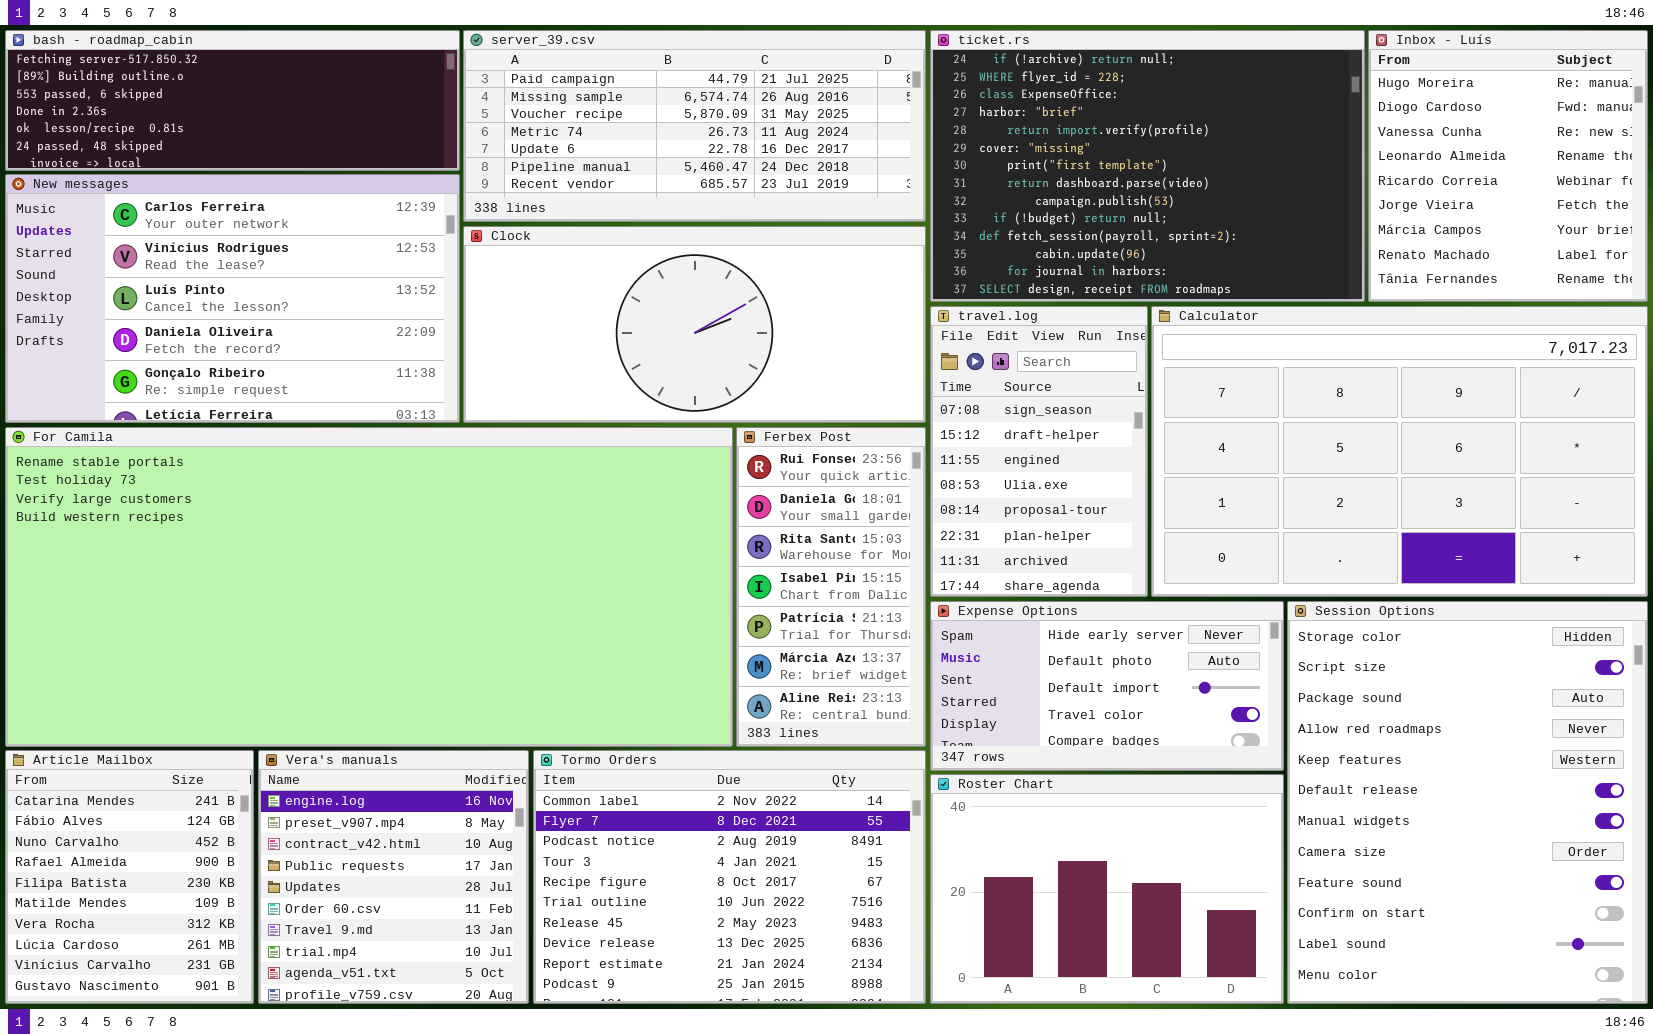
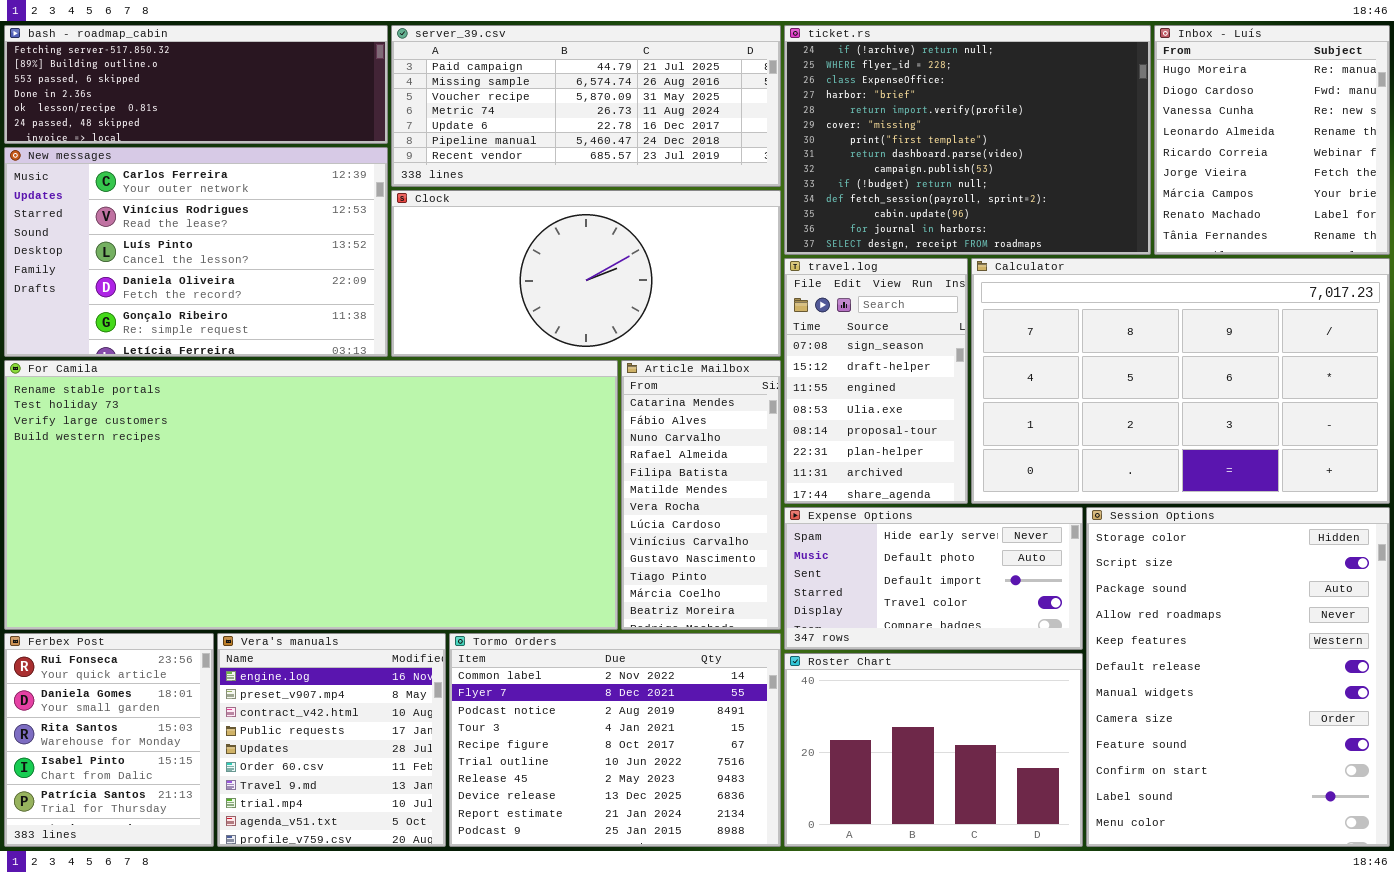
Ferbex Post: [736,427,926,747] -> [4,633,214,847], moved, resized
Article Mailbox: [5,750,254,1004] -> [621,360,781,630], moved, resized

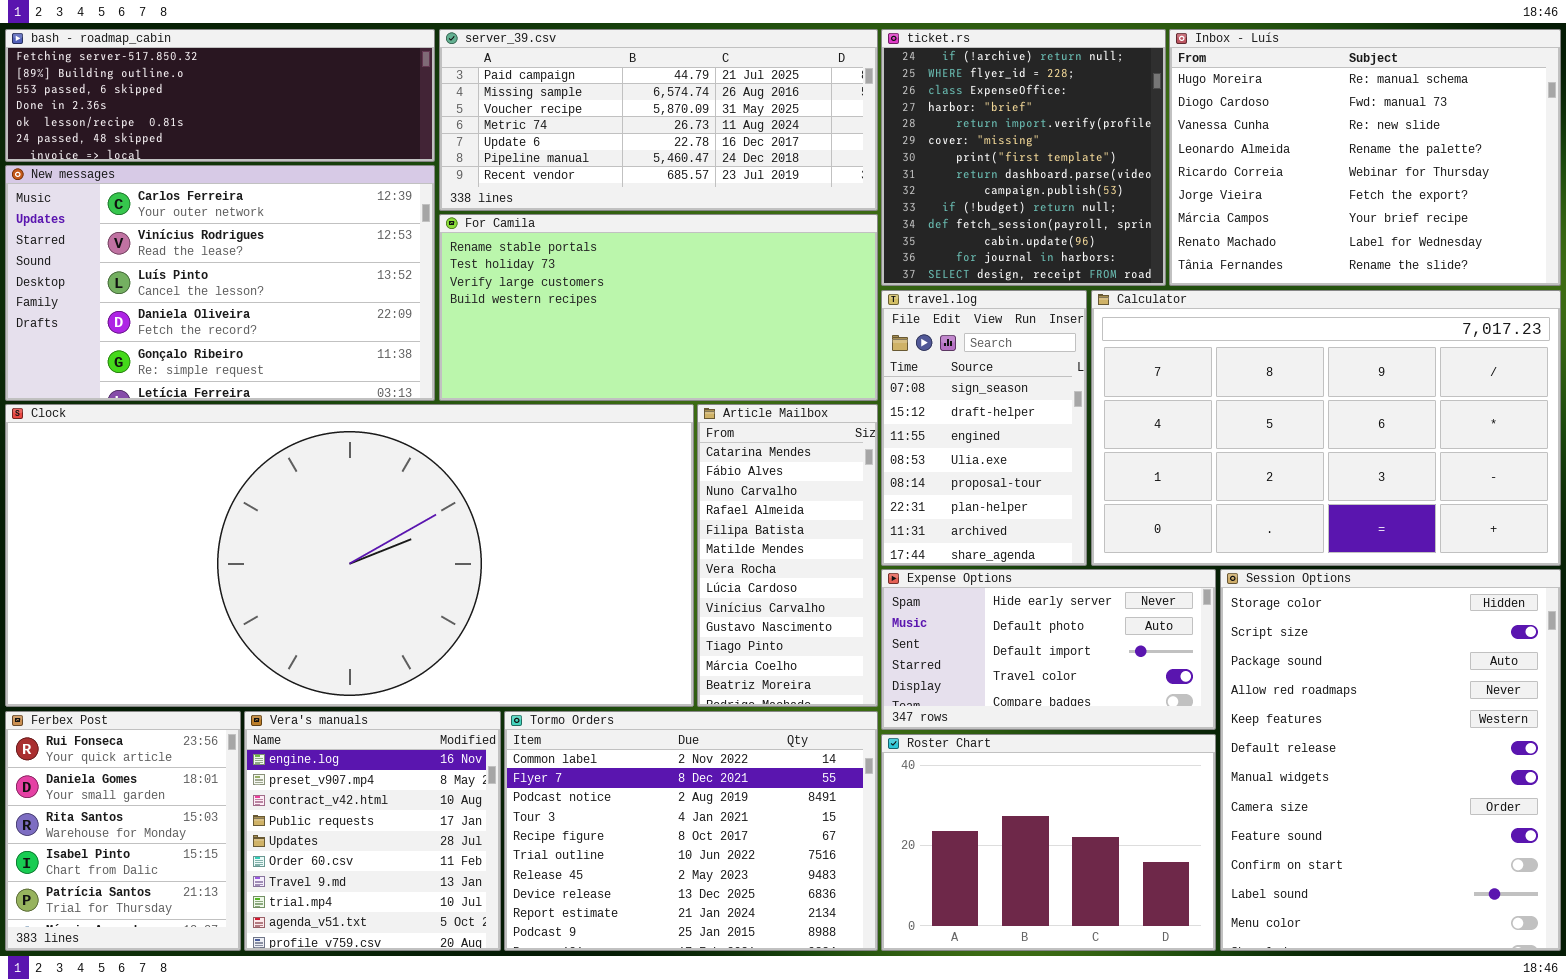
ticket.rs: [784,25,1151,255] -> [881,29,1166,286], resized
Inbox - Luís: [1154,25,1390,255] -> [1169,29,1561,286], resized
Clock: [391,190,781,357] -> [5,404,694,707], moved, resized
For Camila: [4,360,618,630] -> [439,214,878,401], moved, resized

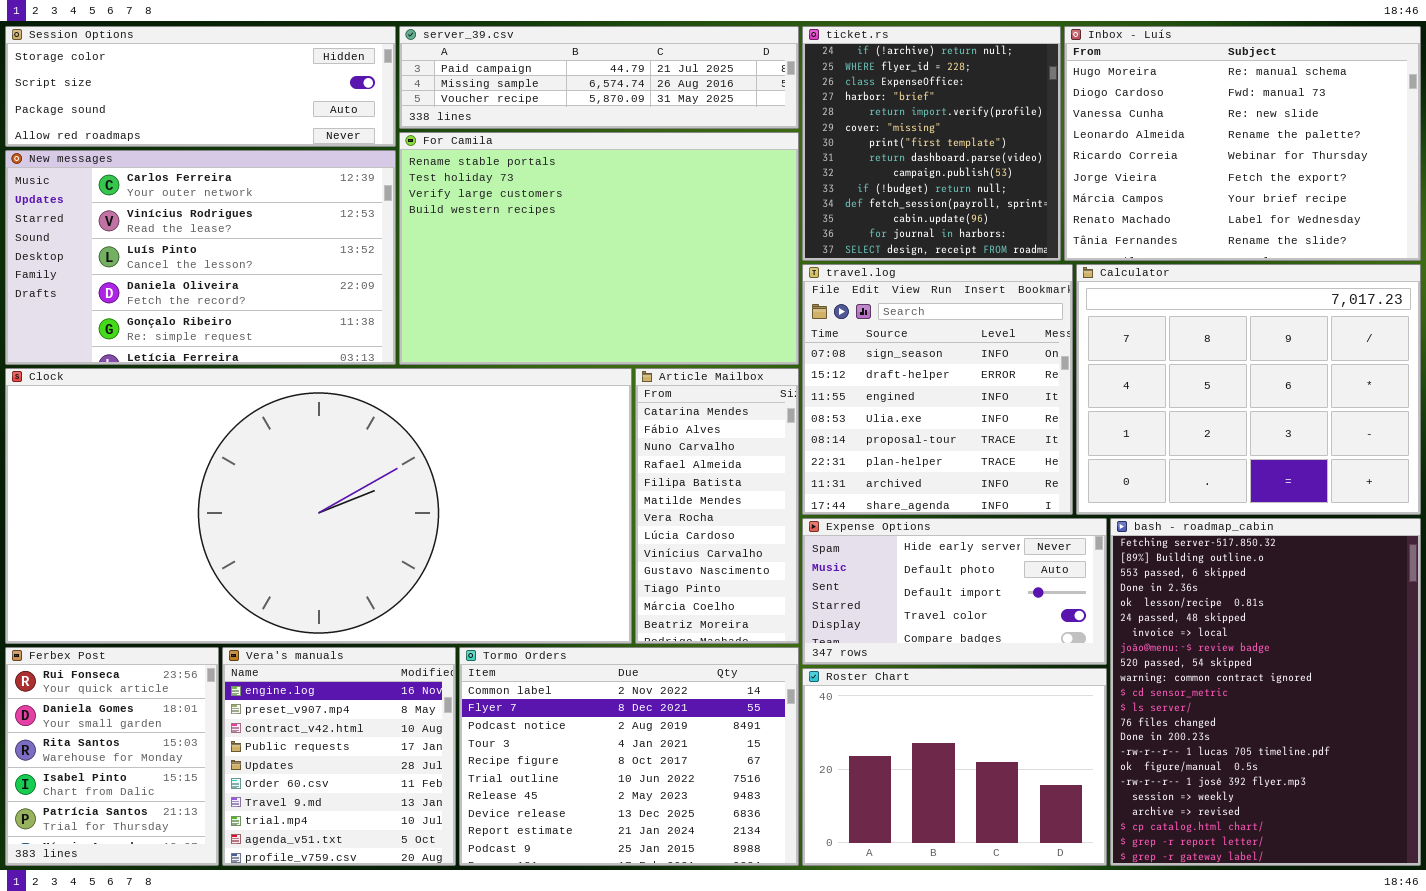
bash - roadmap_cabin: [5,29,435,162] -> [1110,518,1421,866], moved, resized
server_39.csv: [439,29,878,211] -> [399,26,799,129], resized
For Camila: [439,214,878,401] -> [399,132,799,365], resized
travel.log: [881,290,1087,566] -> [802,264,1073,515], resized
Calculator: [1091,290,1561,566] -> [1076,264,1421,515], resized
Session Options: [1220,569,1561,951] -> [5,26,396,147], moved, resized

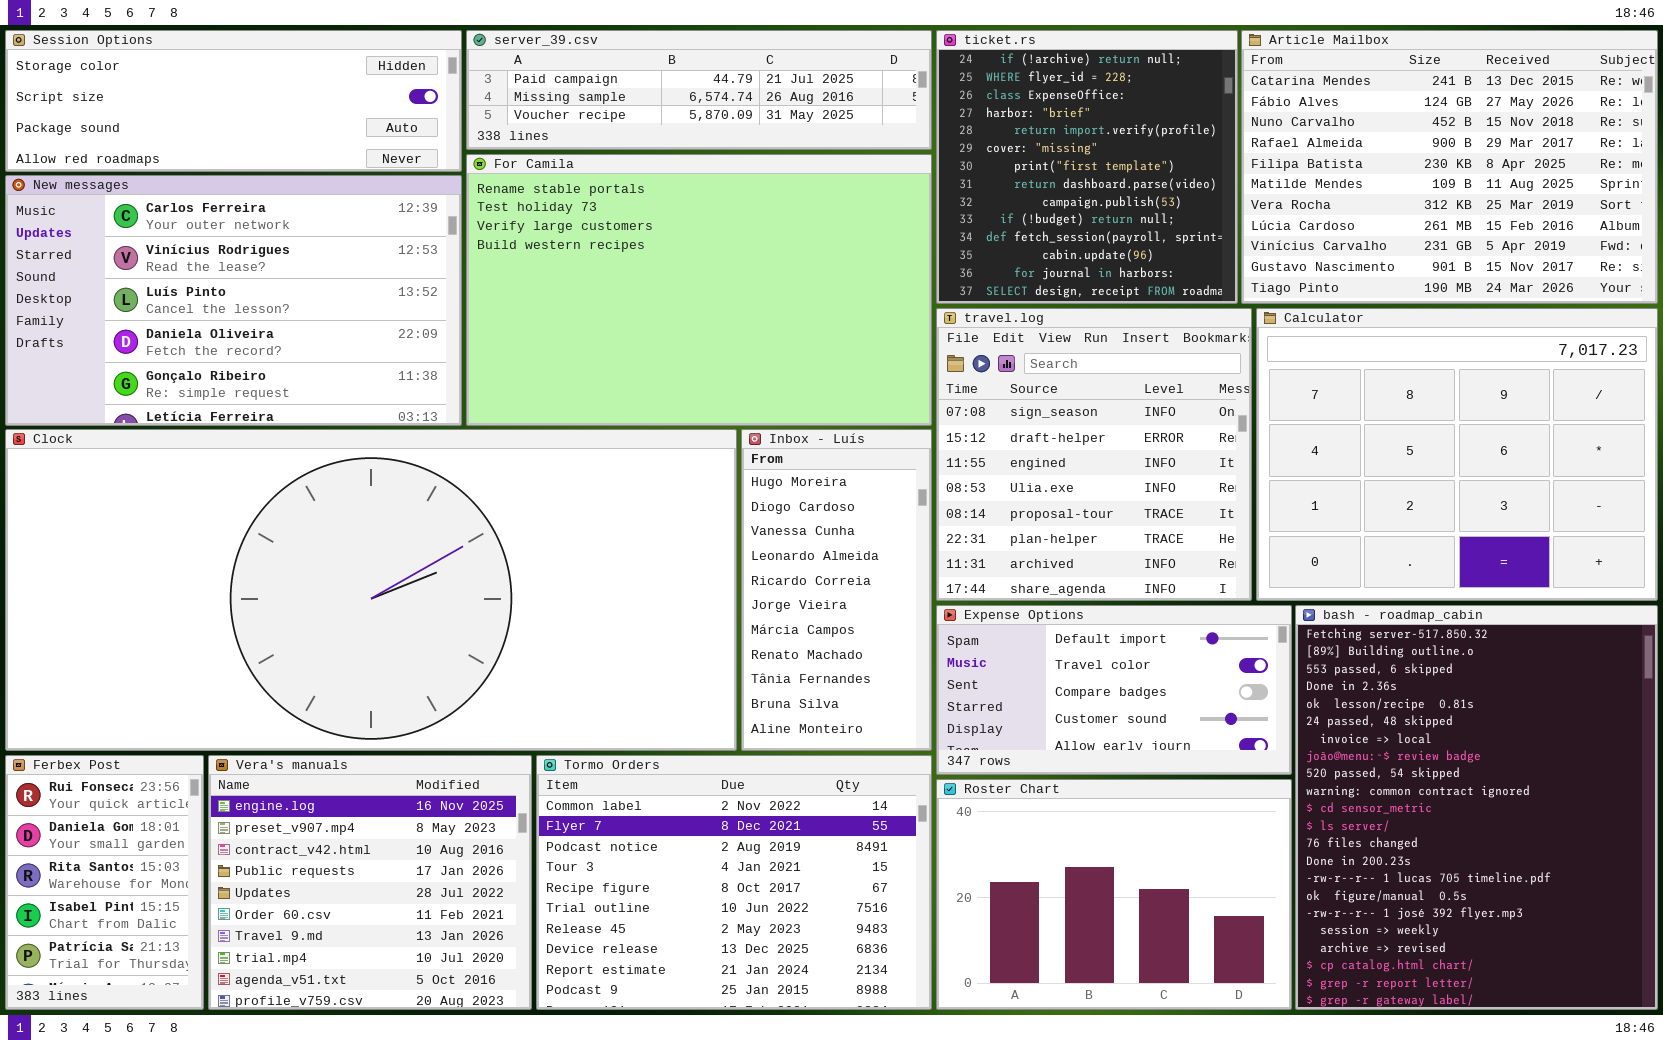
Inbox - Luís: [1064,26,1421,261] -> [741,429,932,751], moved, resized
Article Mailbox: [635,368,799,644] -> [1241,30,1658,304], moved, resized
Expense Options: [802,518,1107,665] -> [936,605,1292,775], scrolled down 2 rows
Ferbex Post: [5,647,219,866] -> [5,755,204,1010], resized
Vera's manuals: [222,647,456,866] -> [208,755,532,1010], resized

